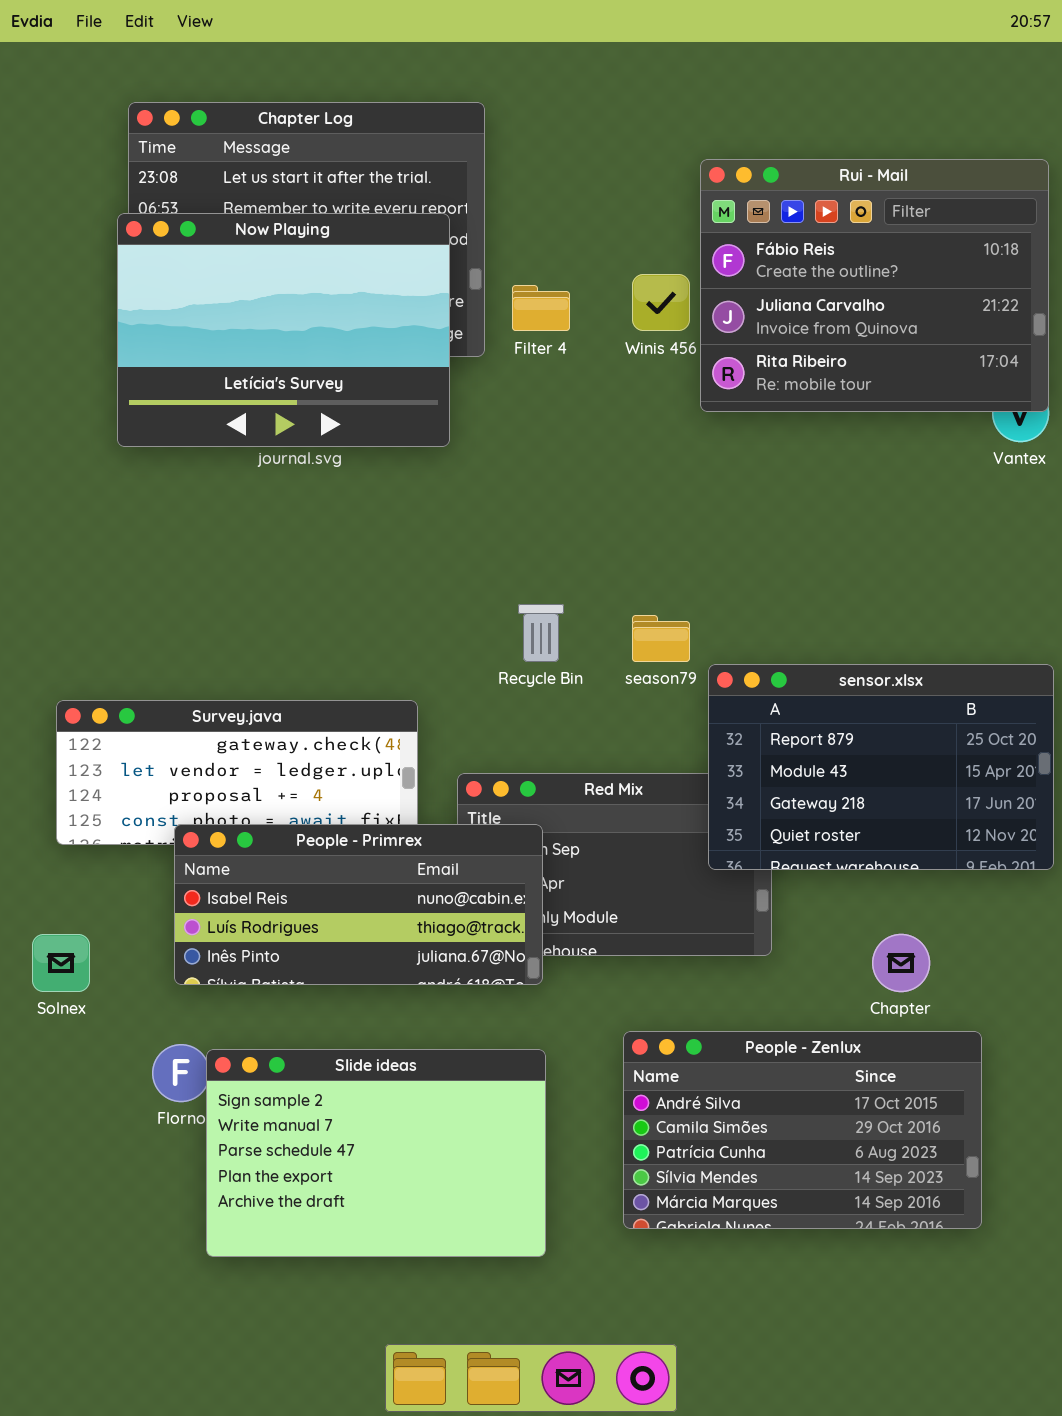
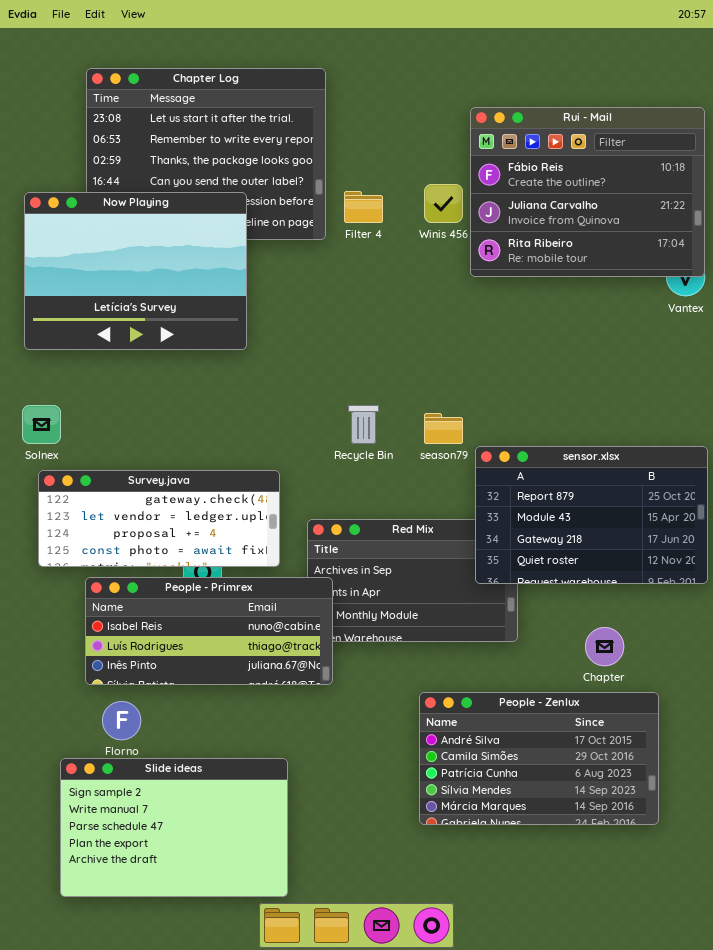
Now Playing: [117,213,450,447] -> [24,192,247,350], moved
People - Primrex: [174,824,543,985] -> [85,577,333,685], moved
Solnex: [32,934,90,992] -> [22,405,61,444], moved
Slide ideas: [206,1049,546,1257] -> [60,758,288,897], moved

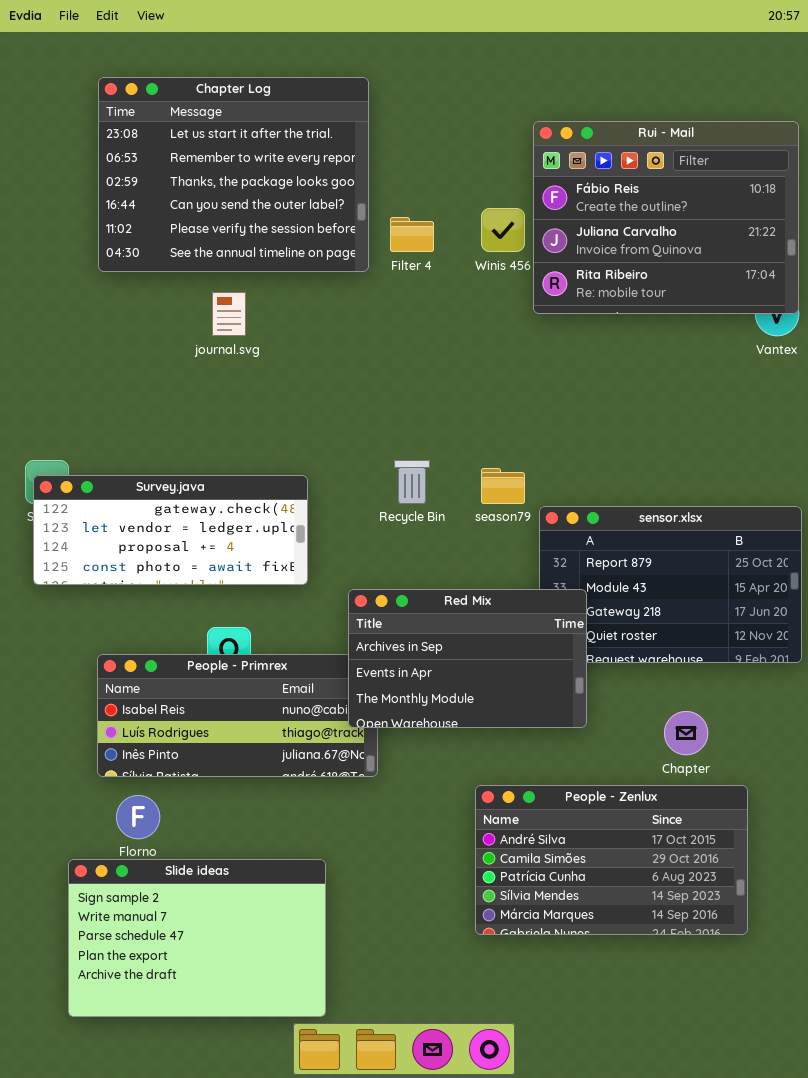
Now Playing: [24,192,247,350] -> none, closed
Survey.java: [38,470,280,567] -> [33,475,308,585], moved
Red Mix: [307,519,518,642] -> [348,589,587,728], raised

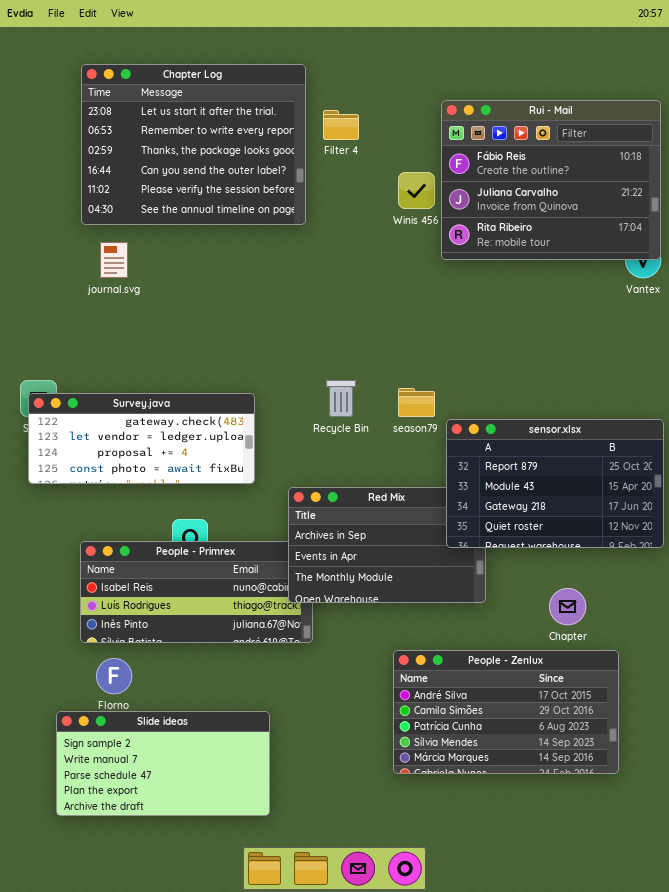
Filter 4: [390,217,434,252] -> [323,110,359,140], moved
journal.svg: [212,292,246,336] -> [100,242,128,278], moved
sensor.xlsx: [539,506,802,663] -> [446,419,664,548], raised
Slide ideas: [68,859,326,1017] -> [56,711,270,816], resized

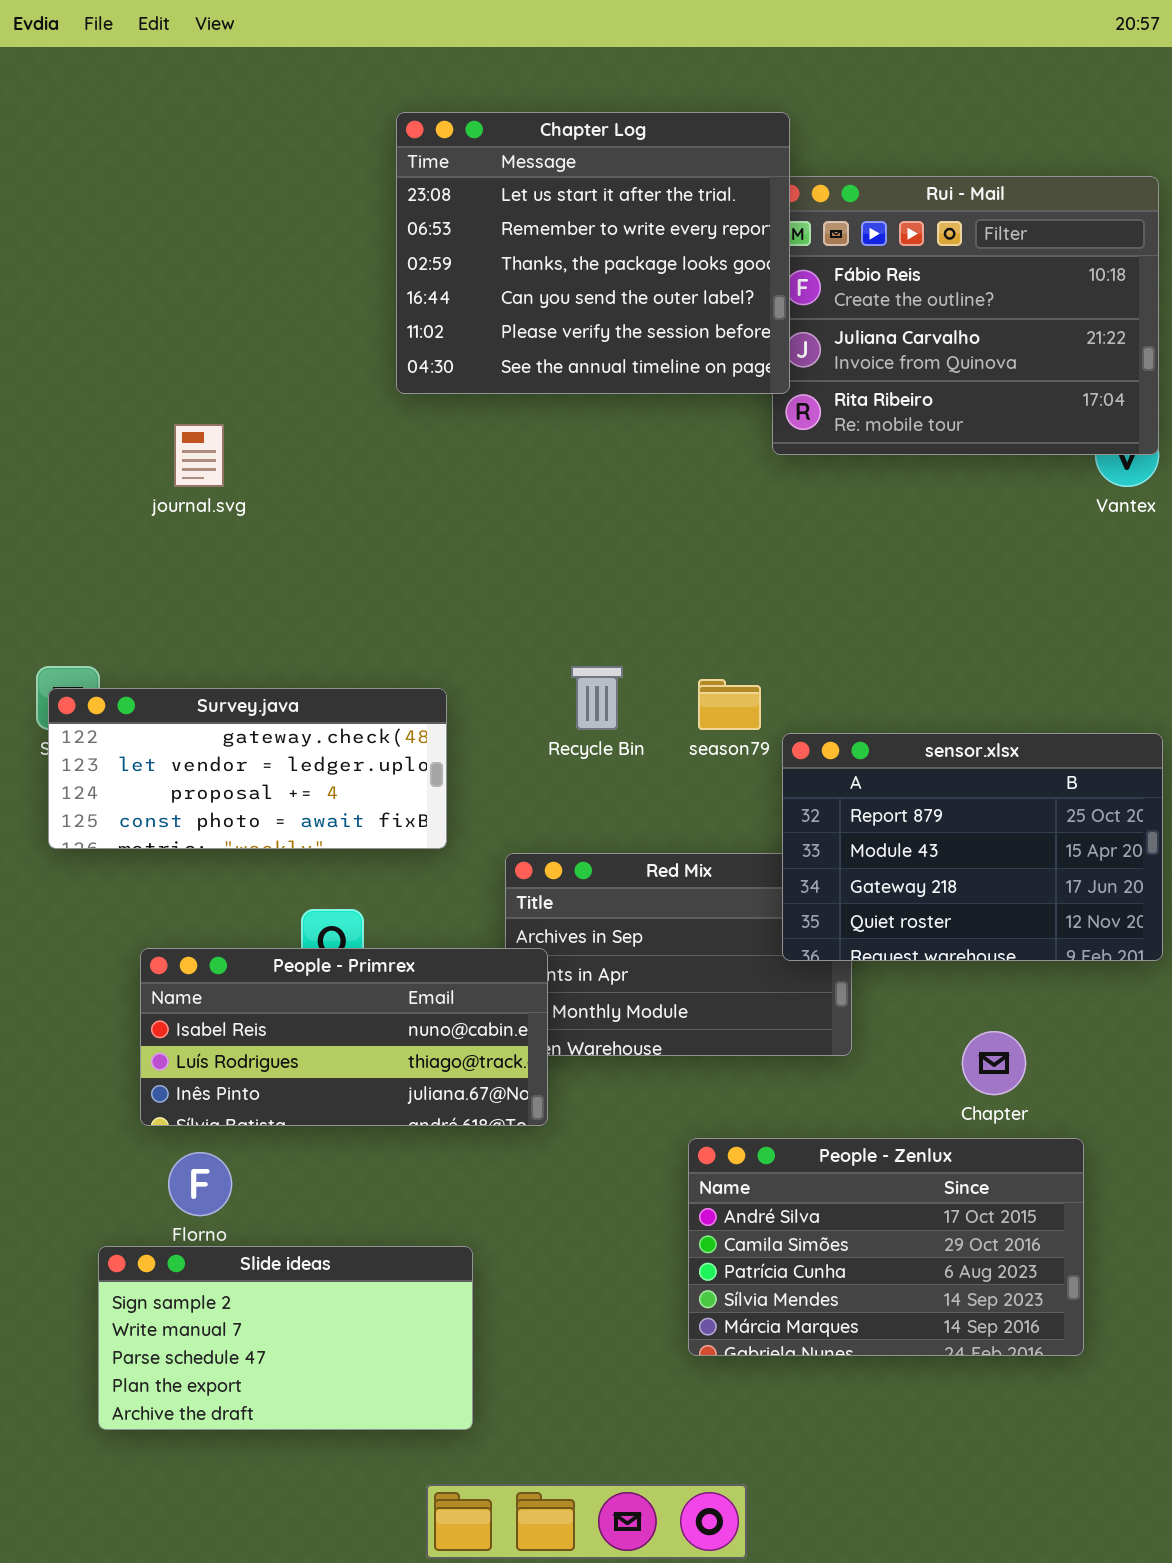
Chapter Log: [81,64,306,225] -> [396,112,790,394], moved
People - Primrex: [80,541,313,643] -> [140,948,548,1126], raised

